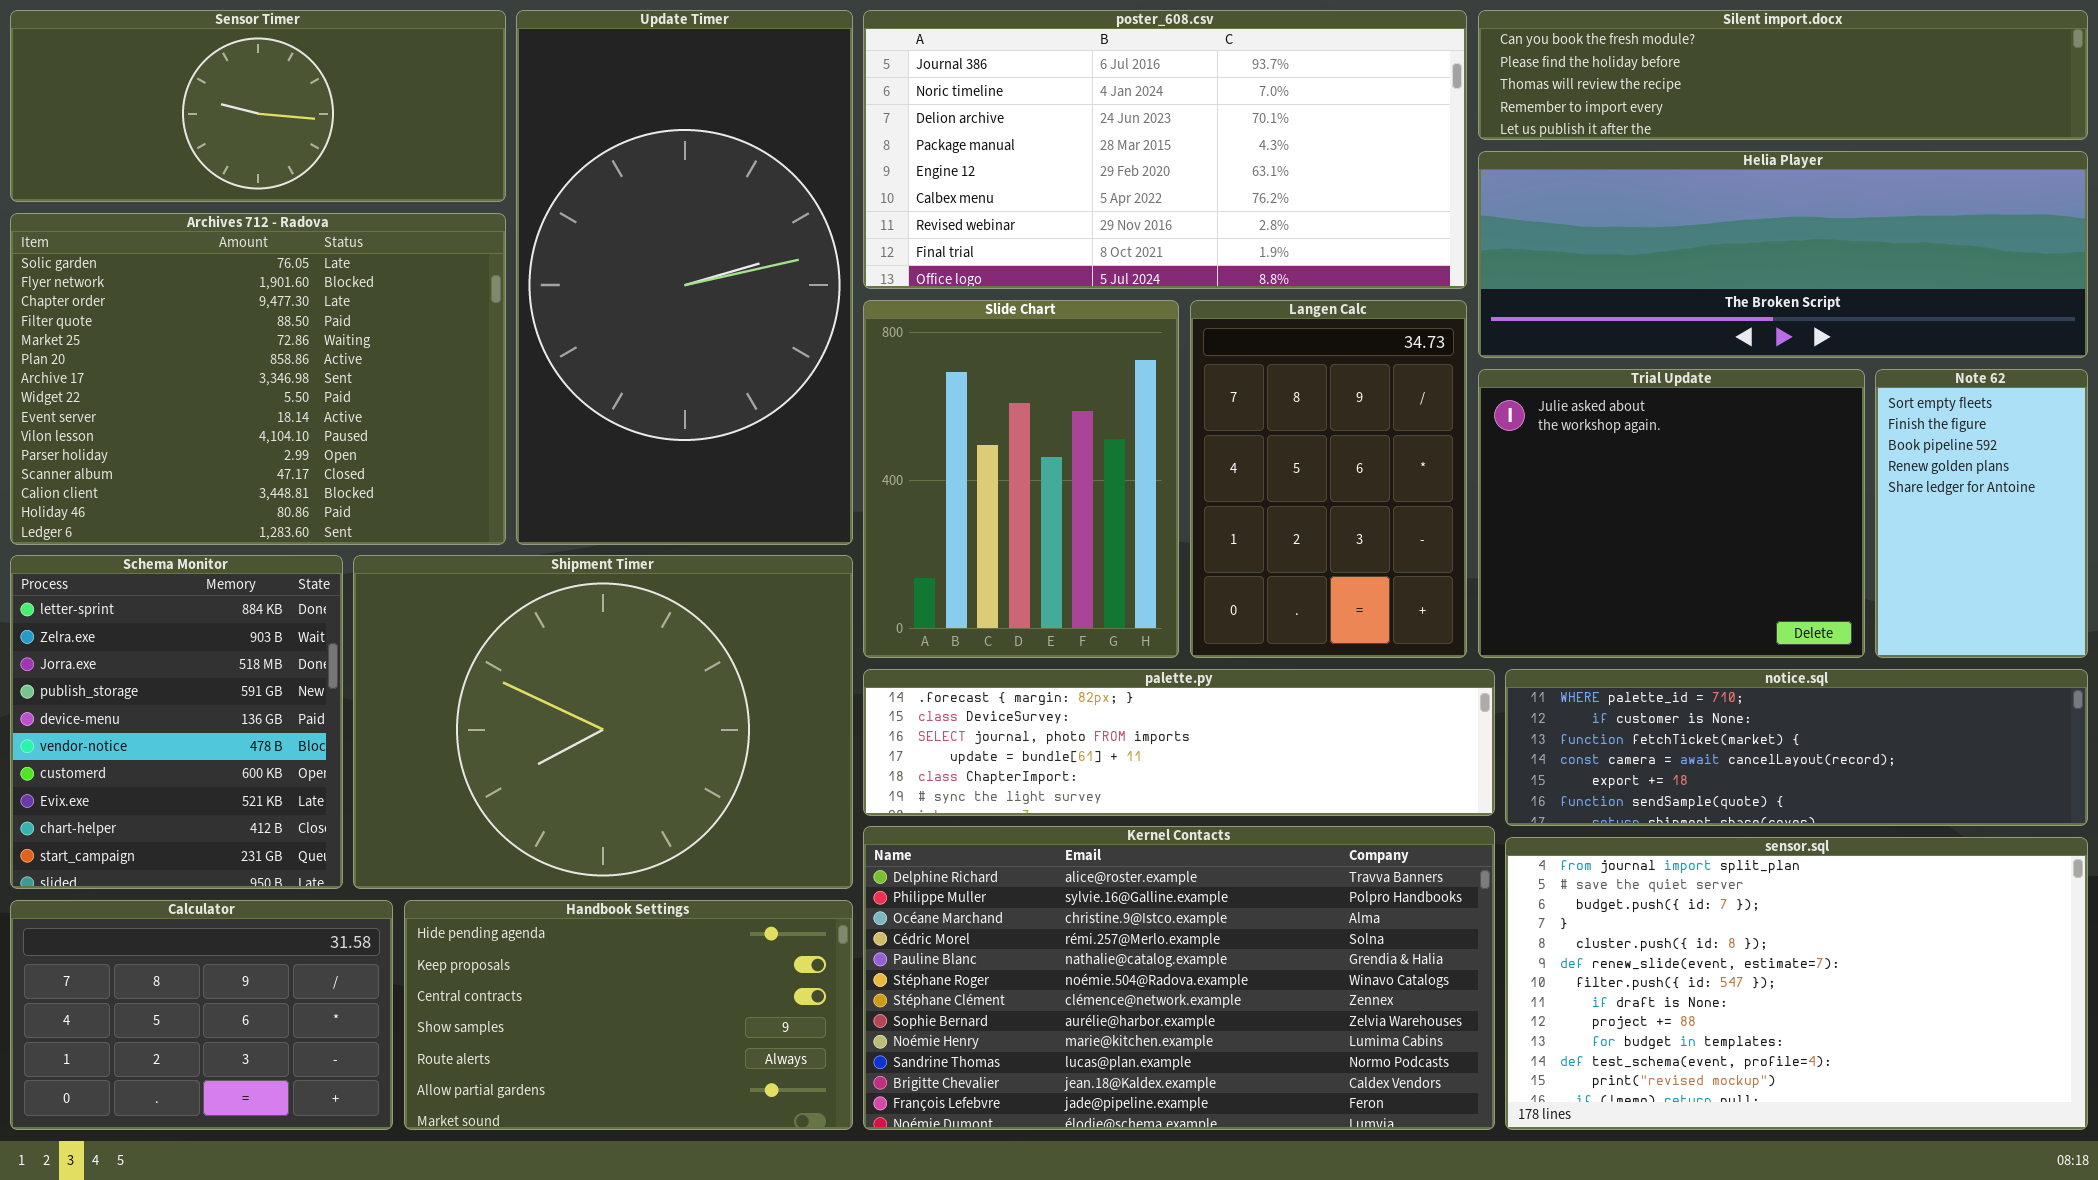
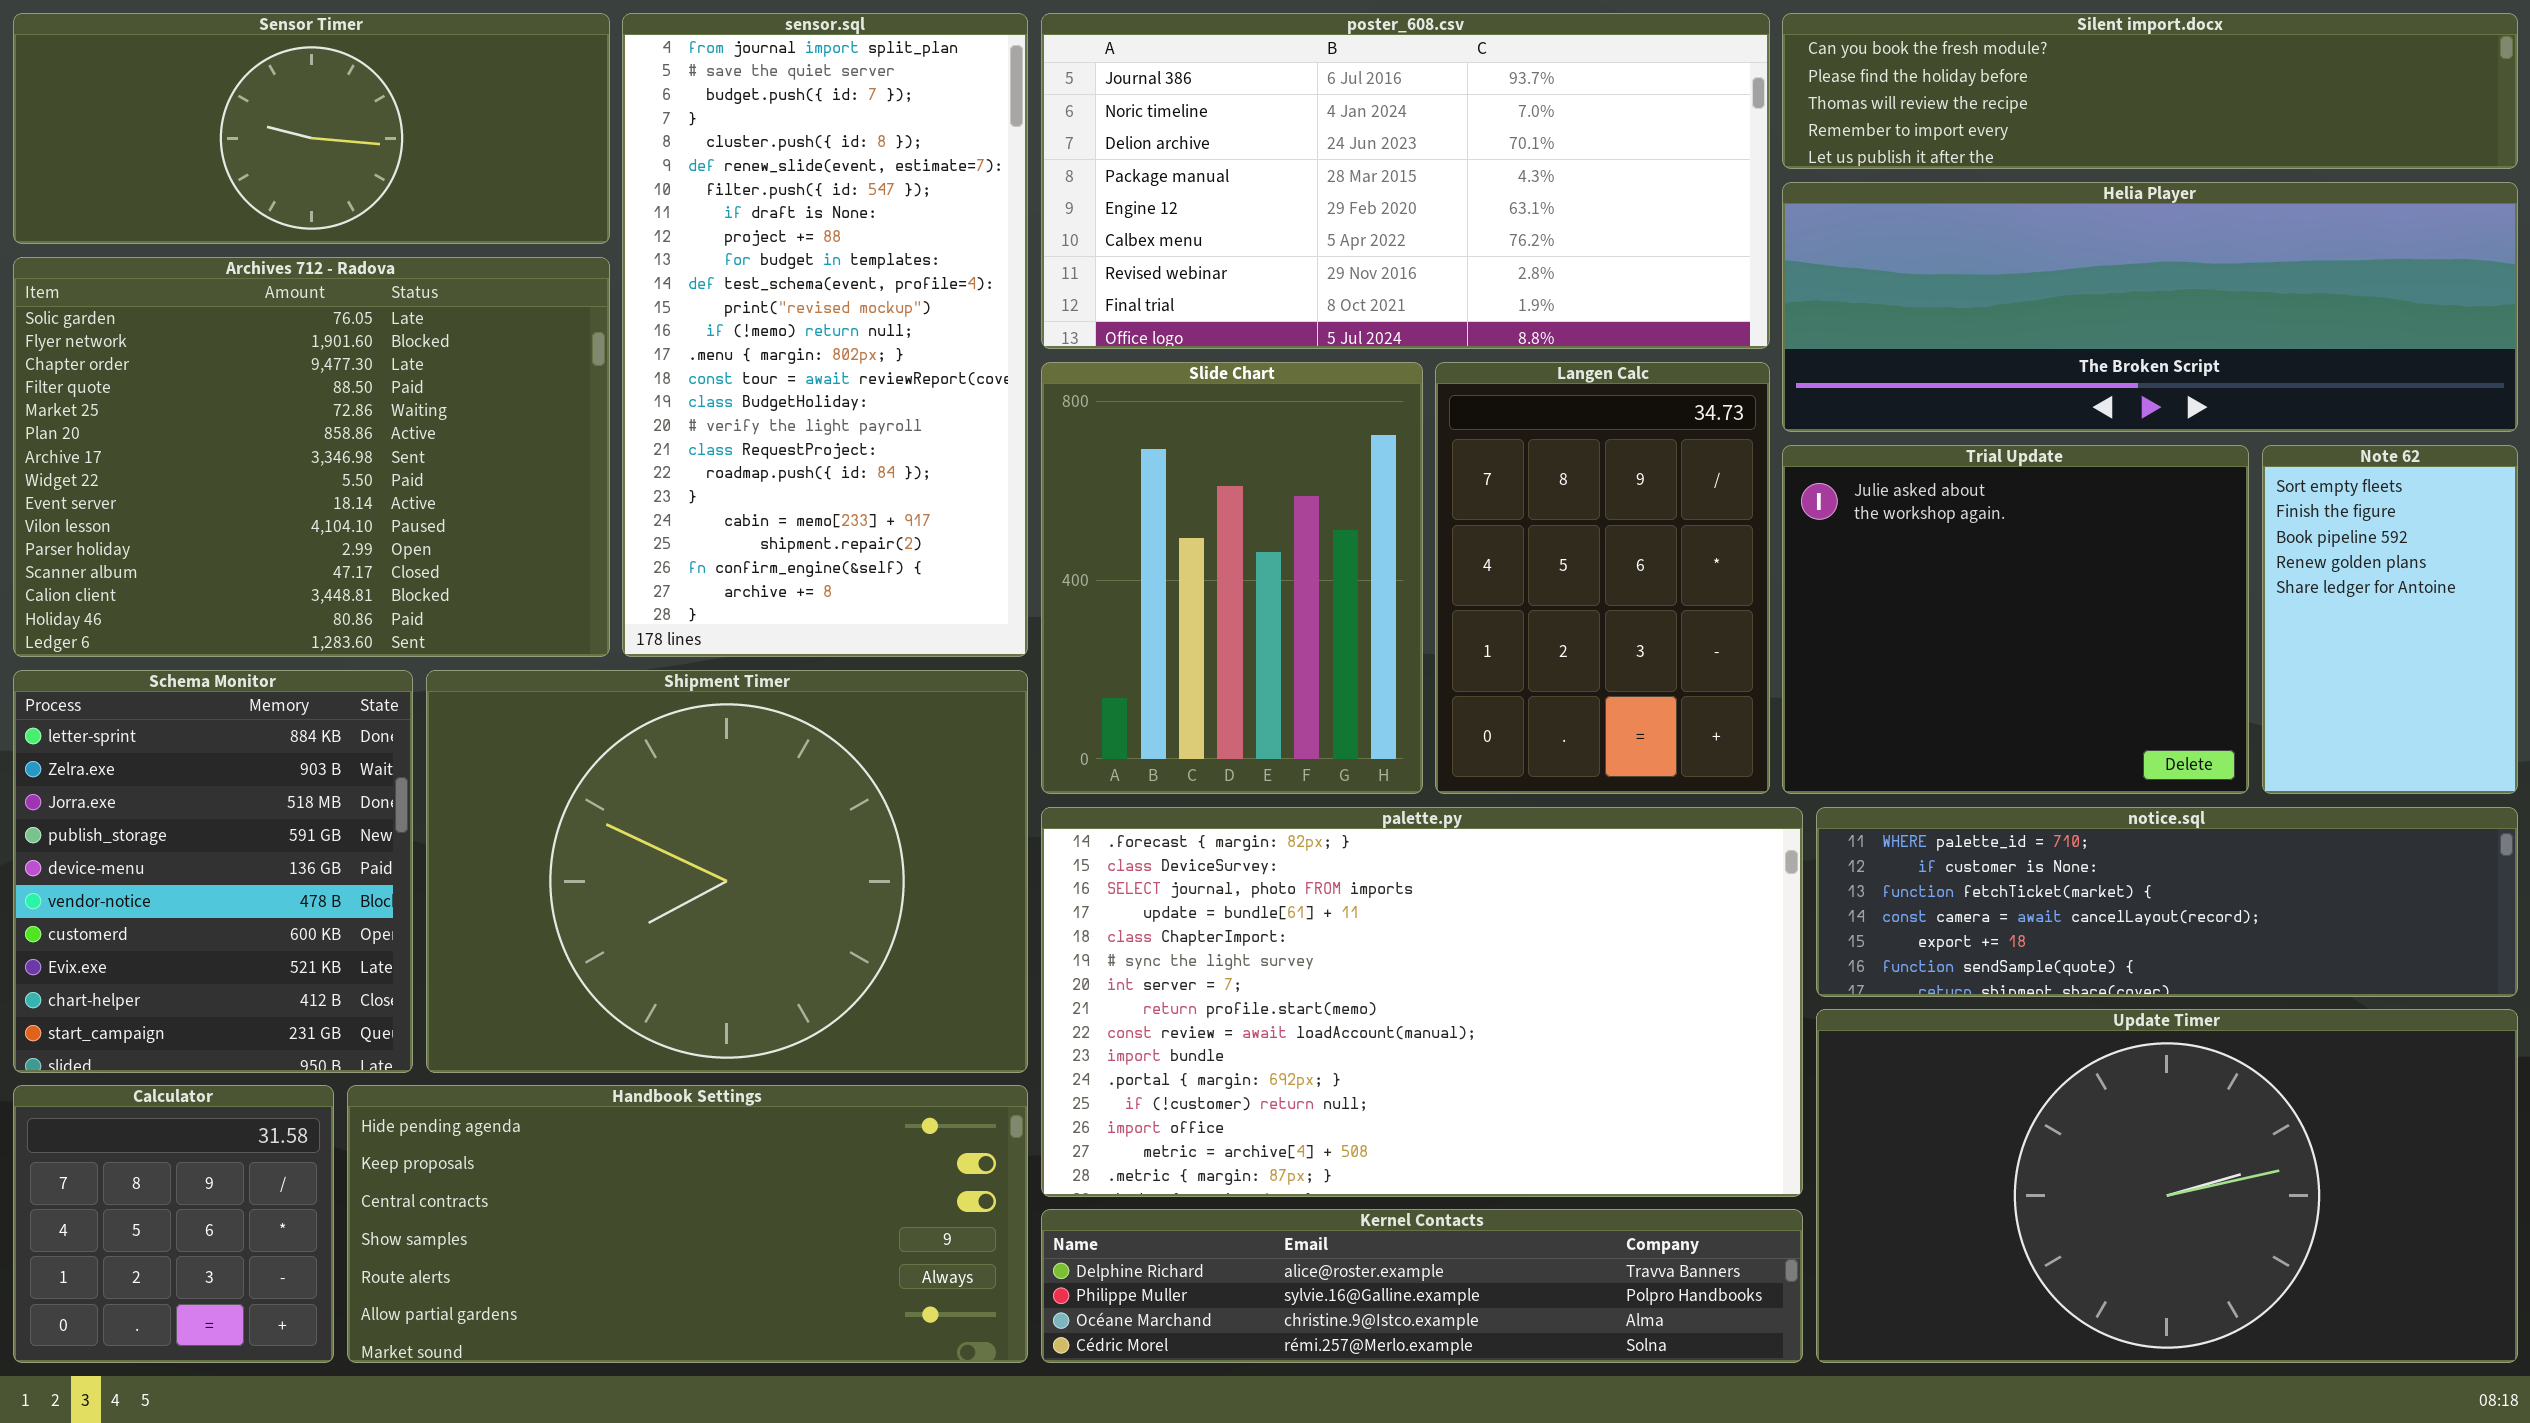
Update Timer: [516,10,853,545] -> [1816,1009,2518,1363], moved, resized
palette.py: [863,669,1495,816] -> [1041,807,1803,1197], resized
Kernel Contacts: [863,826,1495,1130] -> [1041,1209,1803,1363], resized
sensor.sql: [1505,837,2088,1130] -> [622,13,1028,657], moved, resized
Calculator: [10,900,393,1130] -> [13,1085,334,1363], resized
Handbook Settings: [404,900,853,1130] -> [347,1085,1028,1363], resized

